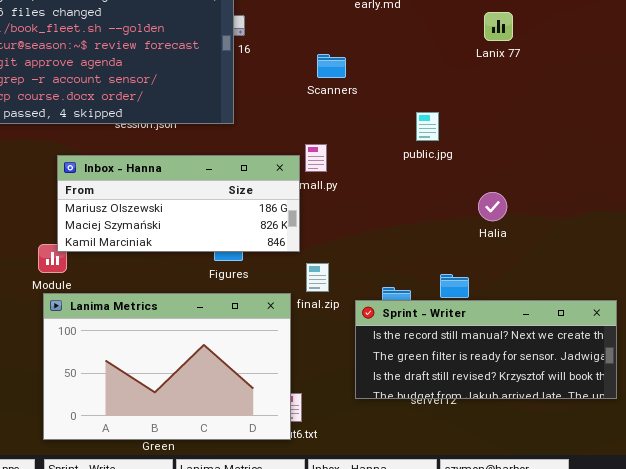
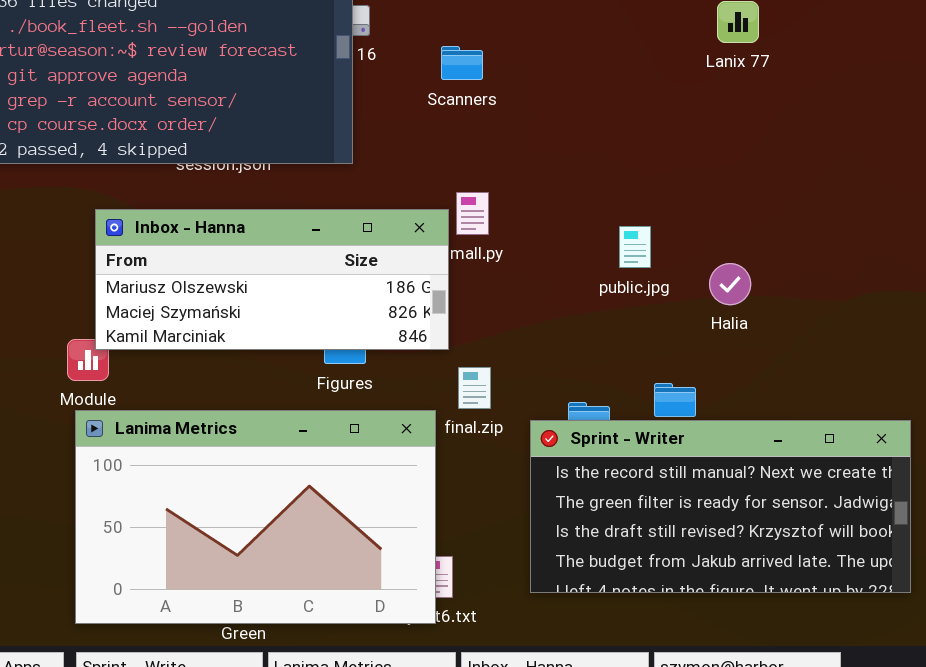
Scanners: [317,54,346,78] -> [441,46,483,80], moved
public.jpg: [416,112,439,141] -> [619,226,651,268], moved
Sprint - Writer: [355,300,617,399] -> [530,420,911,593], resized

